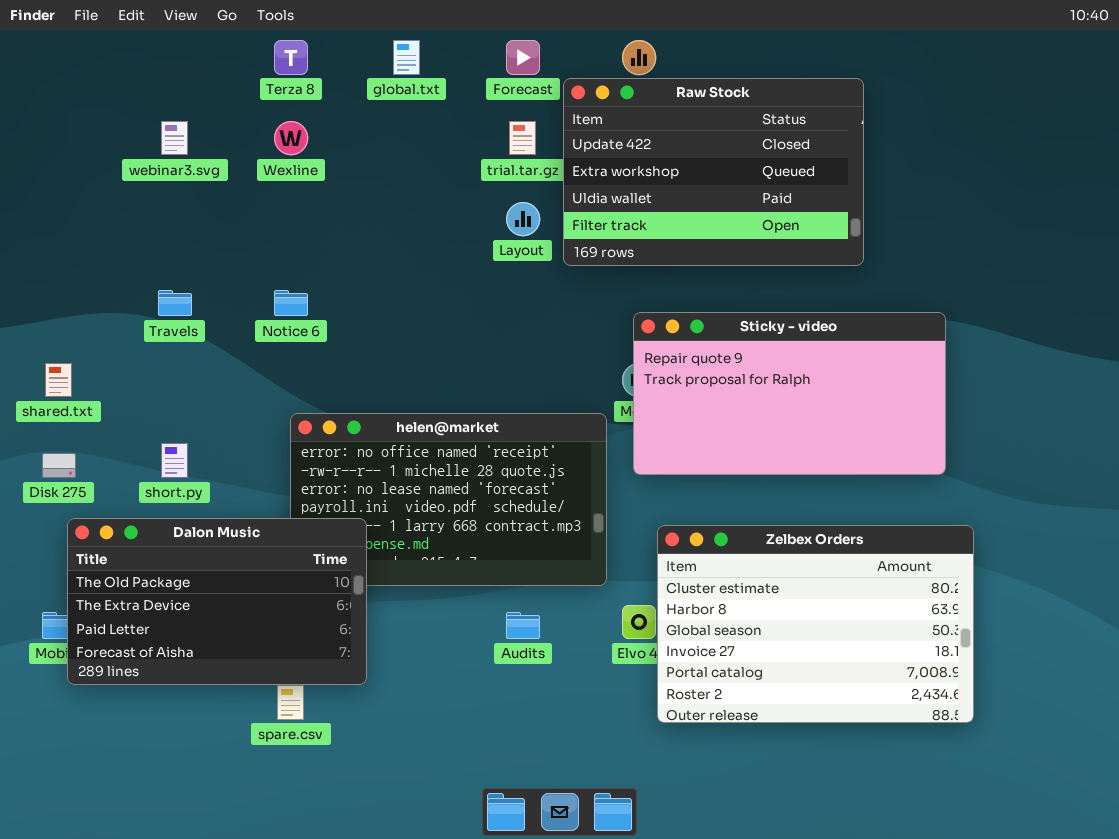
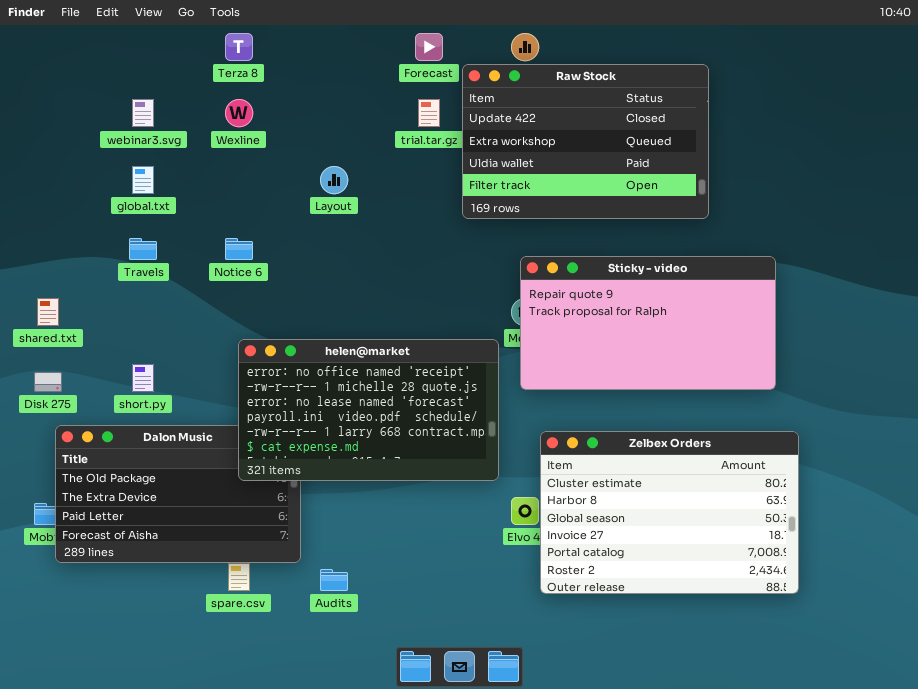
global.txt: [393,40,420,75] -> [132,166,154,194], moved
Layout: [506,202,540,236] -> [320,166,348,194], moved
helen@market: [290,413,607,586] -> [238,339,499,481], raised
Audits: [506,612,540,639] -> [320,569,348,591], moved

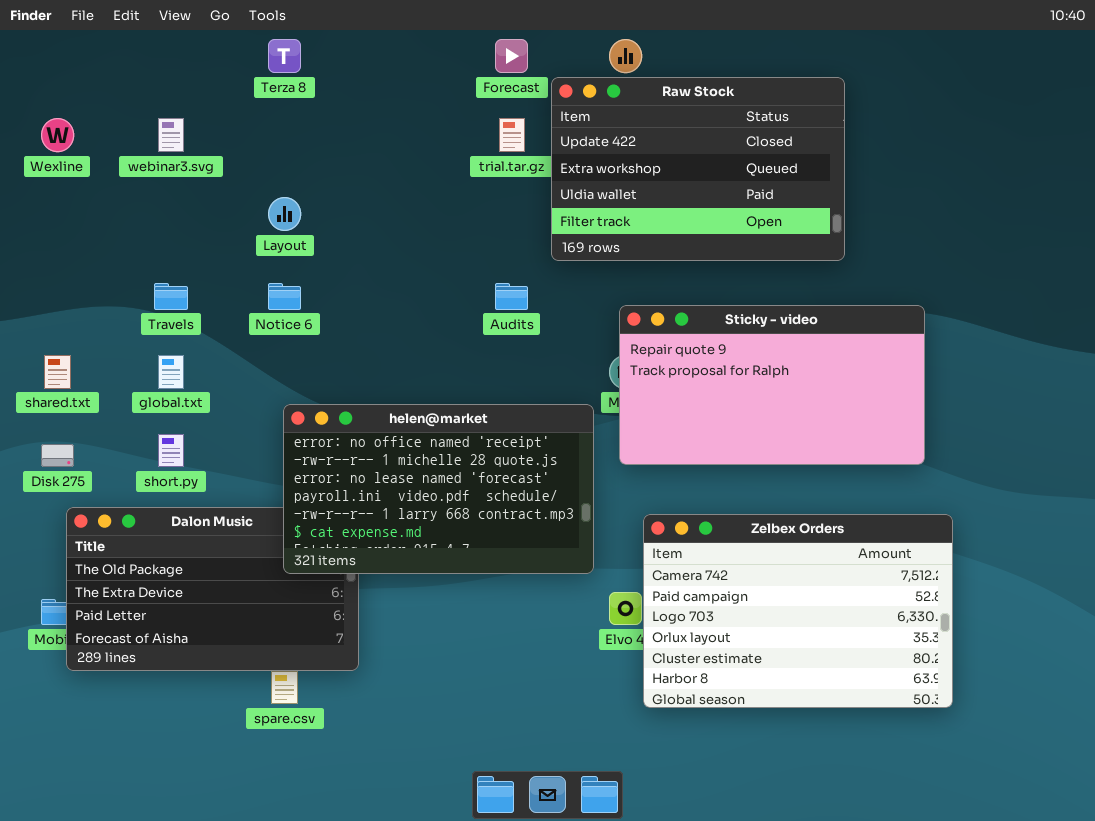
Wexline: [225,99,253,127] -> [41,118,74,152], moved
global.txt: [132,166,154,194] -> [158,355,184,389], moved
Layout: [320,166,348,194] -> [268,197,301,231], moved
Zelbex Orders: [540,431,799,594] -> [643,514,953,708], scrolled up 4 rows
Audits: [320,569,348,591] -> [495,283,528,310], moved

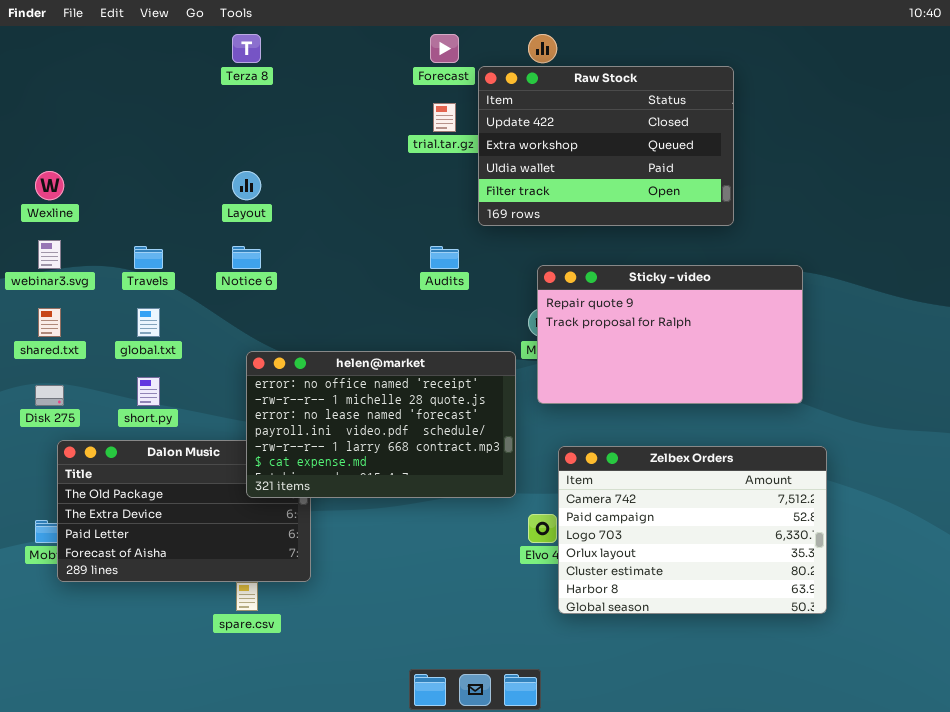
Wexline: [41,118,74,152] -> [35,171,64,200], moved
webinar3.svg: [158,118,184,152] -> [38,240,61,269], moved

